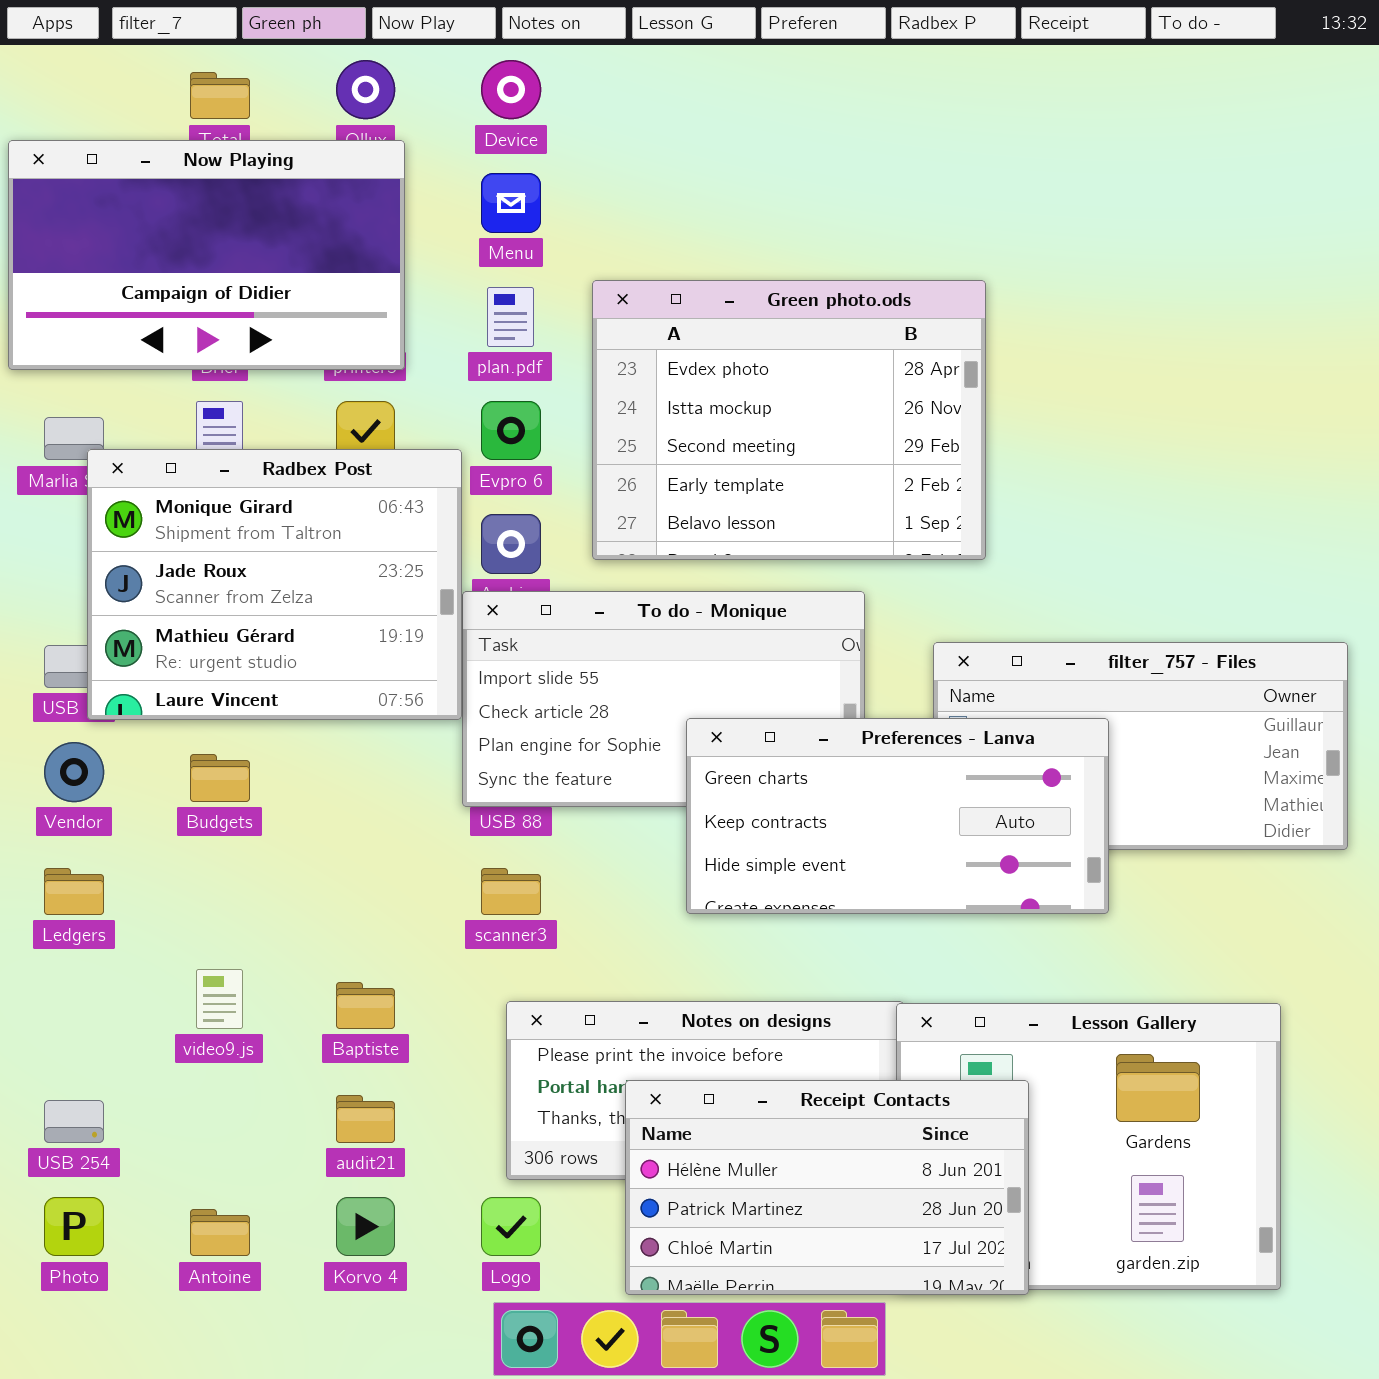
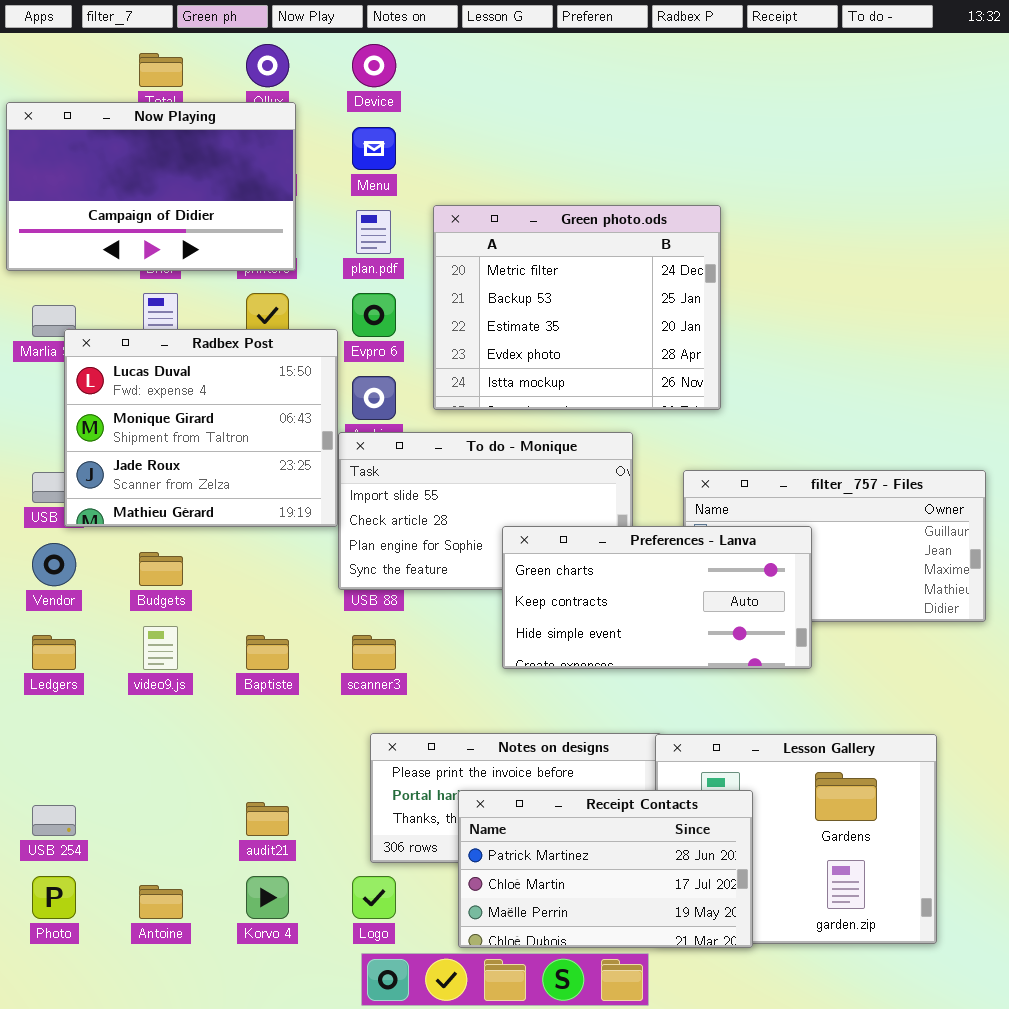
Green photo.ods: [592,280,986,560] -> [433,205,721,410], scrolled up 3 rows
Radbex Post: [87,449,462,720] -> [64,329,338,527], scrolled up 1 row
video9.js: [196,969,243,1029] -> [143,626,178,670], moved
Baptiste: [336,982,395,1029] -> [246,635,289,670], moved
Receipt Contacts: [625,1080,1029,1295] -> [458,790,753,948], scrolled down 1 row

